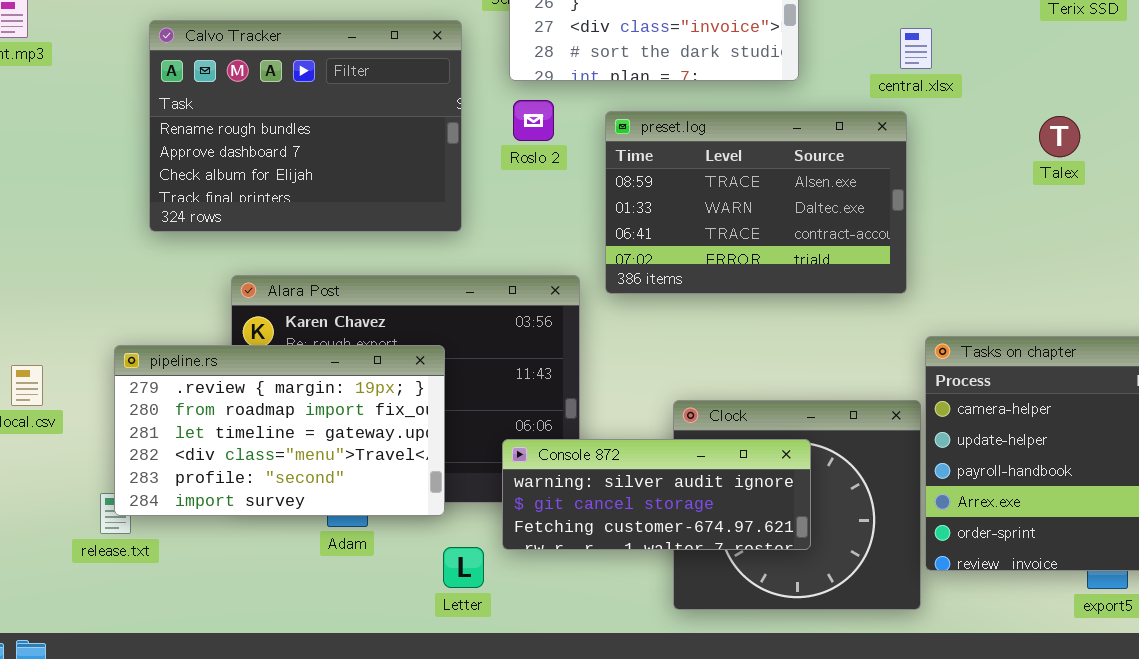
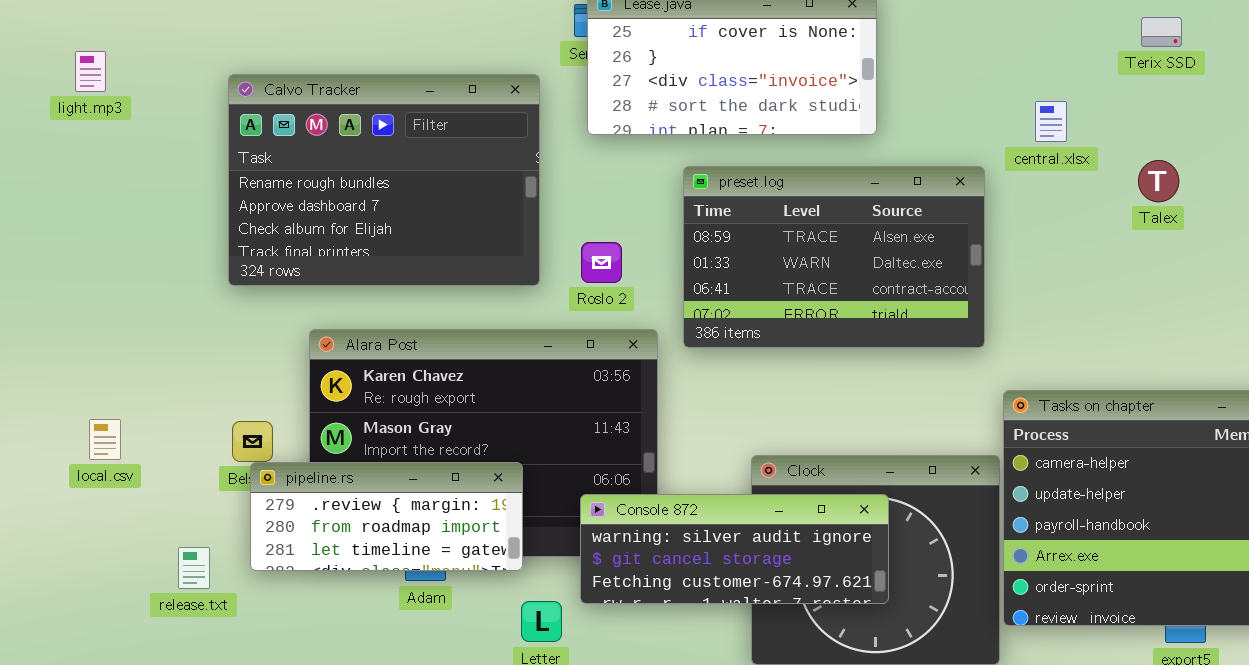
central.xlsx: [900,28,932,69] -> [1035,101,1067,142], moved
Roslo 2: [513,100,554,141] -> [581,242,622,283], moved
Talex: [1039,116,1080,157] -> [1138,160,1179,202], moved
pipeline.rs: [114,345,445,516] -> [250,462,523,571], resized

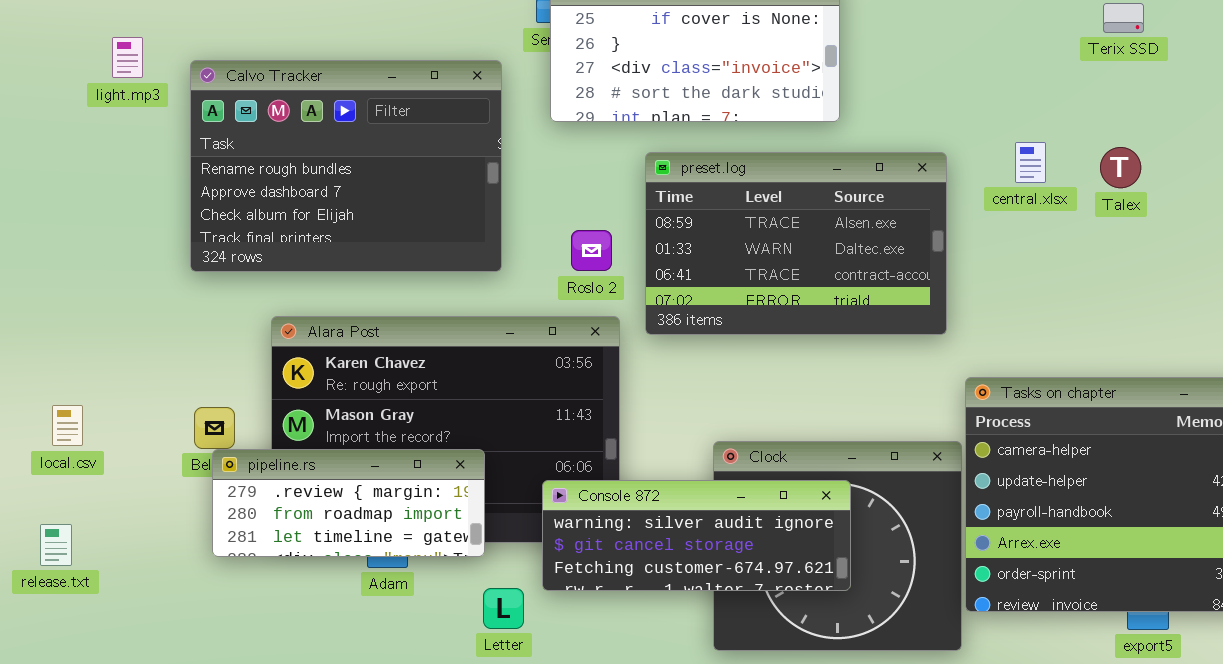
light.mp3: [75,51,106,92] -> [112,37,143,78], moved
central.xlsx: [1035,101,1067,142] -> [1015,142,1046,183], moved
Roslo 2: [581,242,622,283] -> [571,230,612,271], moved
release.txt: [178,547,210,589] -> [40,524,72,566], moved

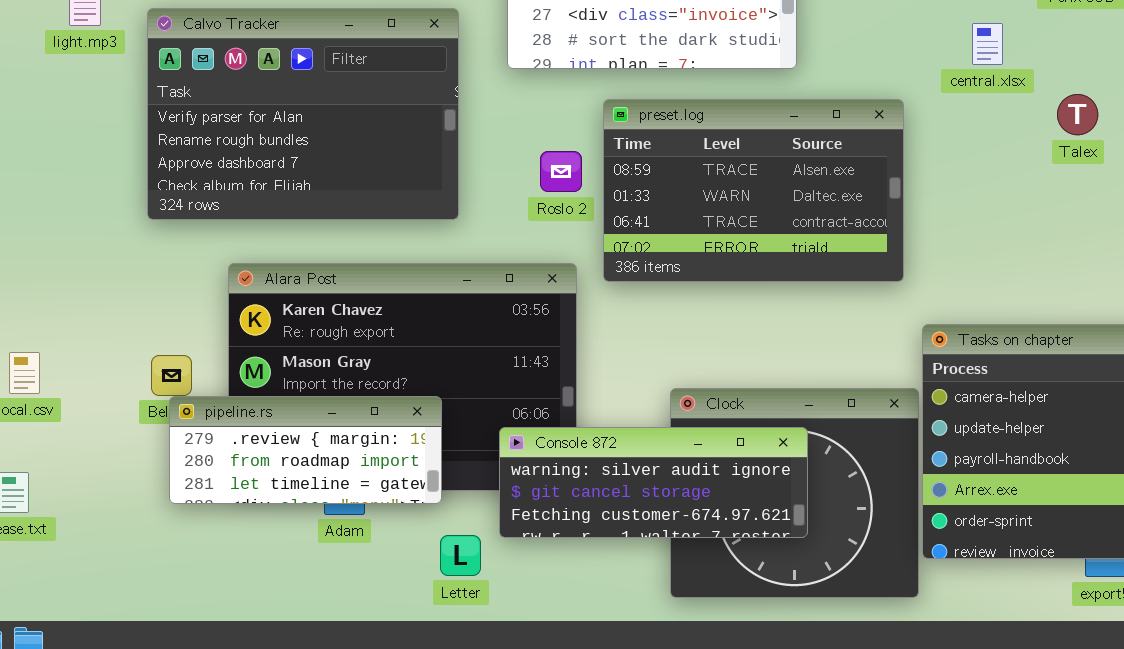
Calvo Tracker: [190,60,502,272] -> [147,8,459,220], scrolled up 1 row
central.xlsx: [1015,142,1046,183] -> [972,23,1003,65], moved
Roslo 2: [571,230,612,271] -> [540,151,582,192], moved

